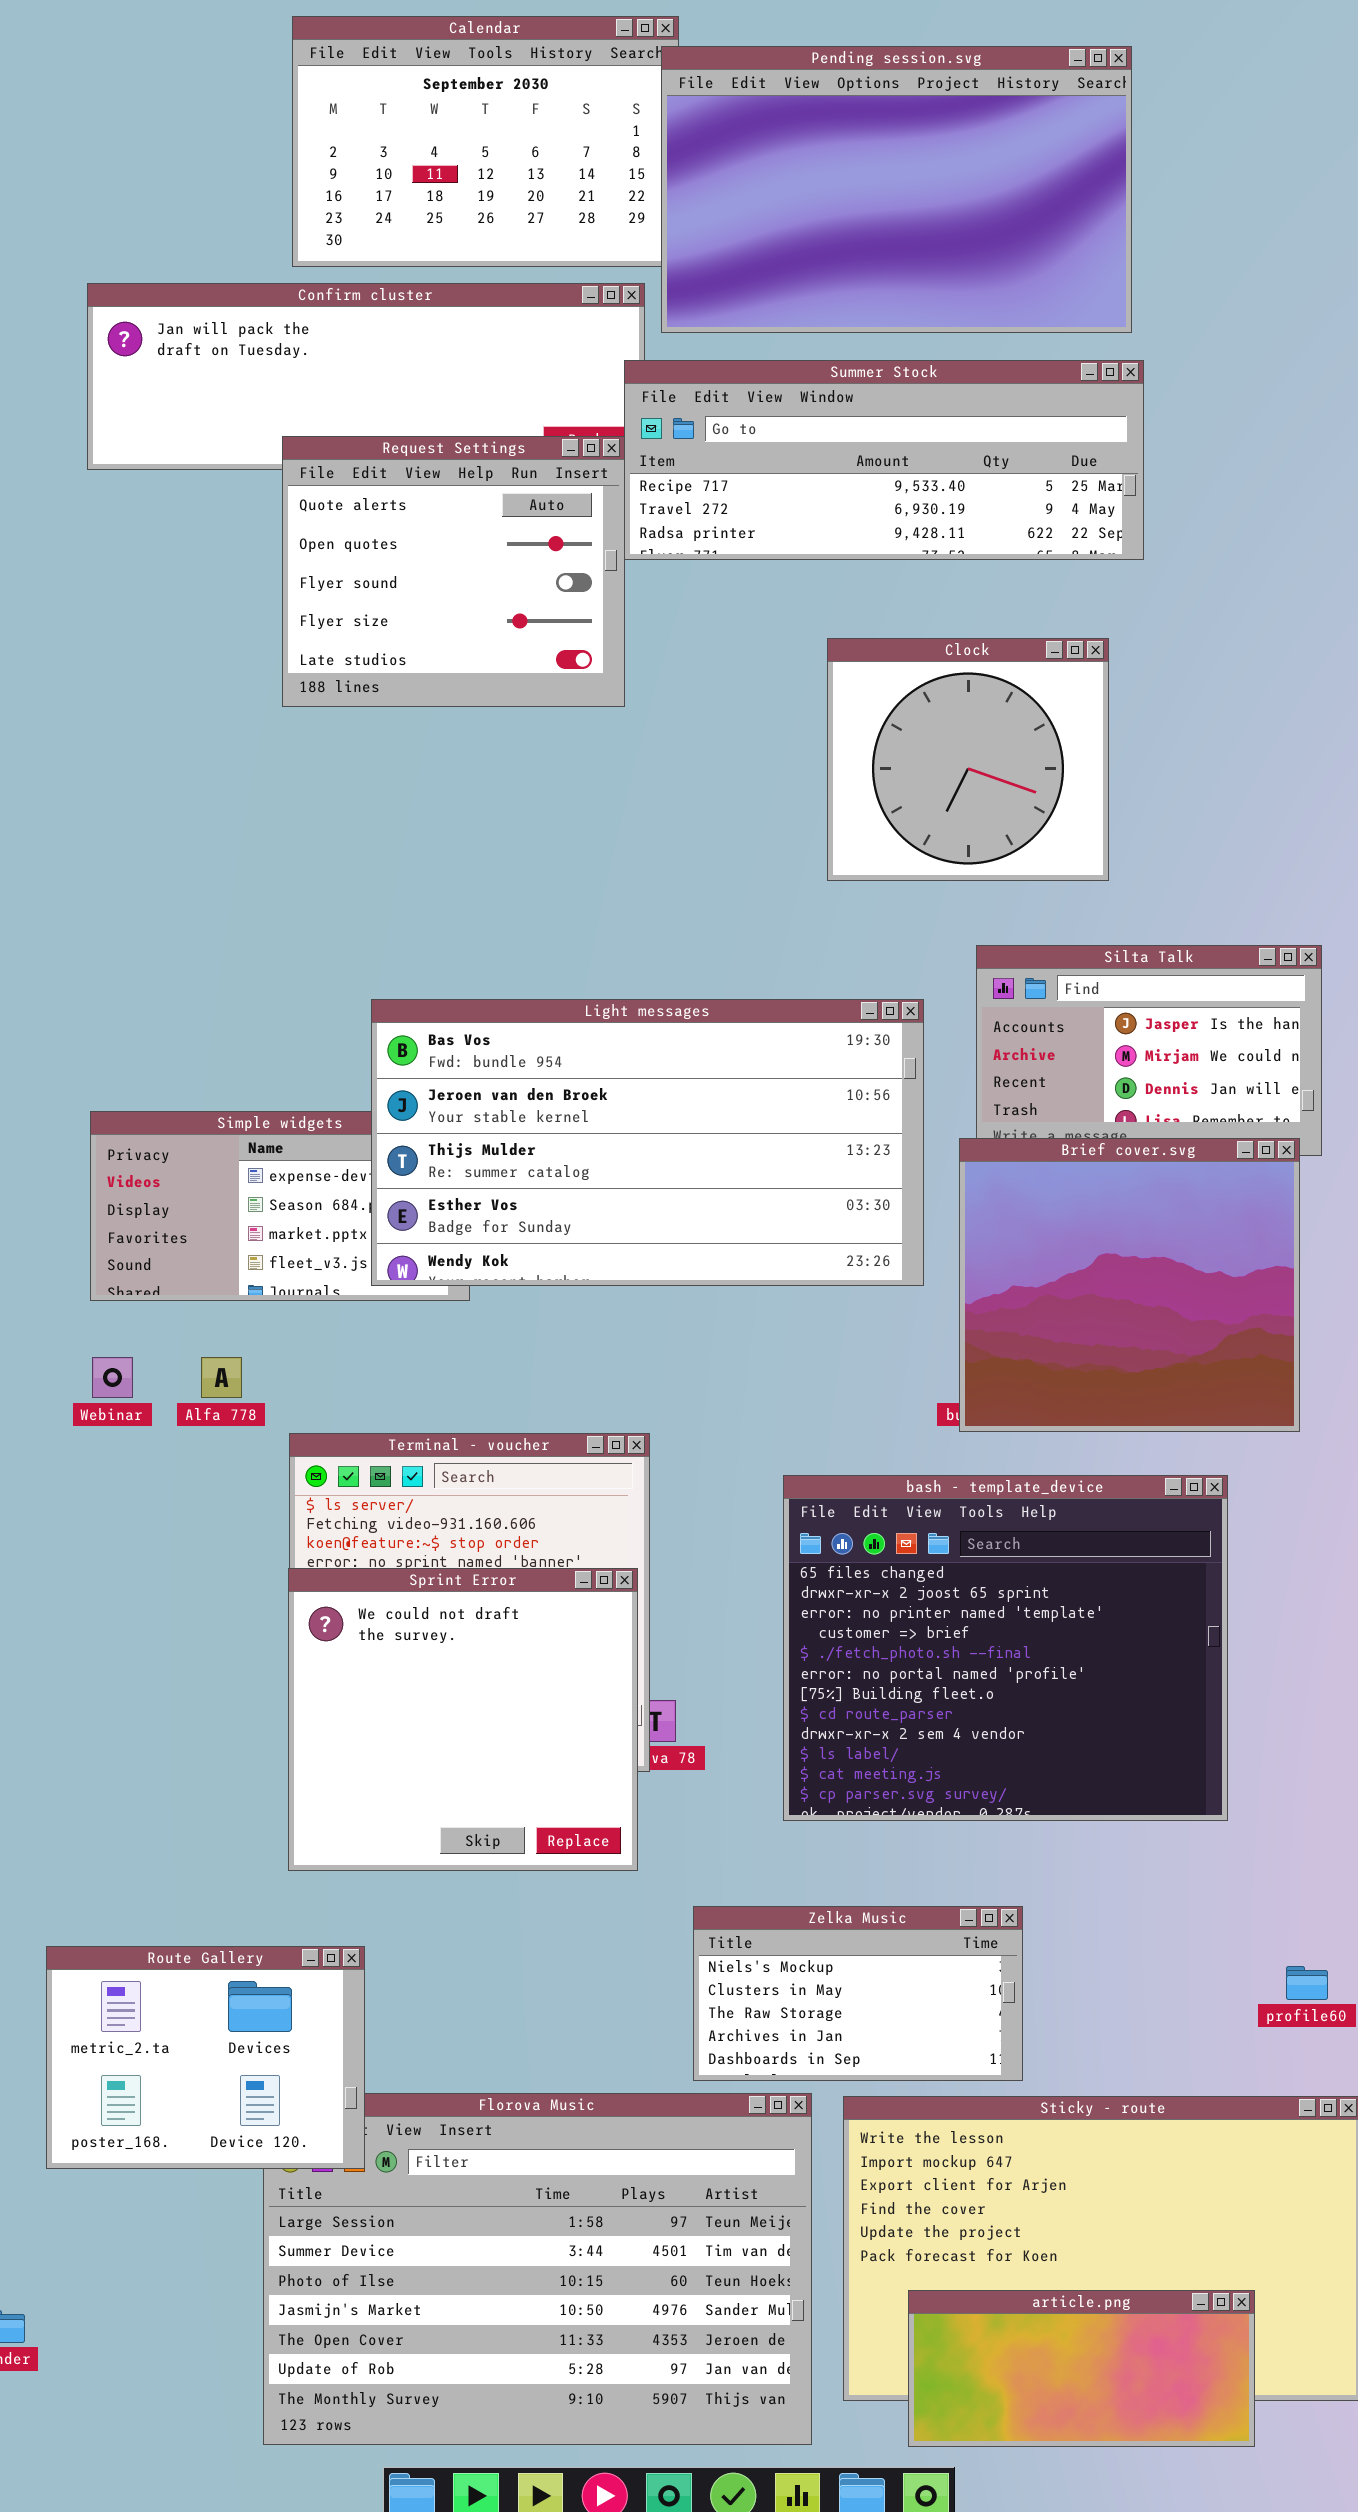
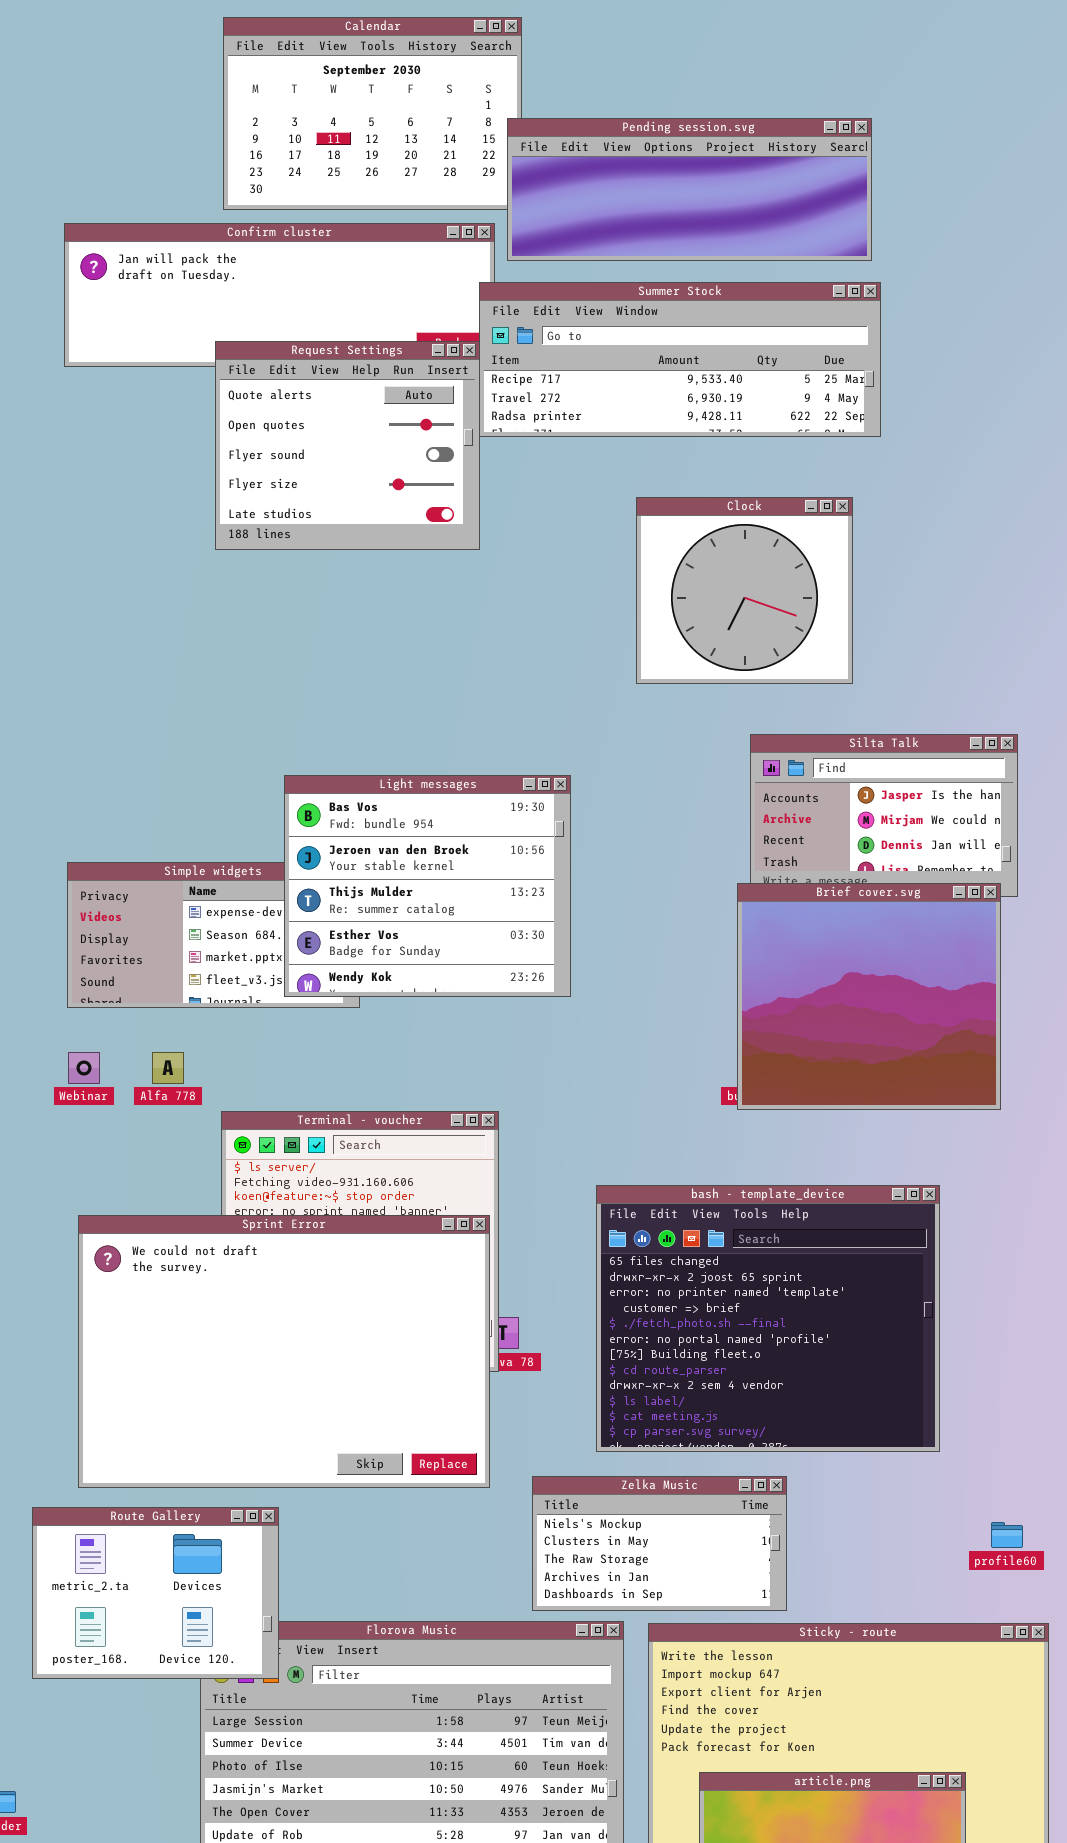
Pending session.svg: [661,46,1132,333] -> [507,118,872,261], resized
Light messages: [371,999,924,1286] -> [284,775,571,997], resized
bash - template_device: [783,1475,1228,1821] -> [596,1185,940,1452], moved
Sprint Error: [288,1568,638,1871] -> [78,1215,490,1488], resized

